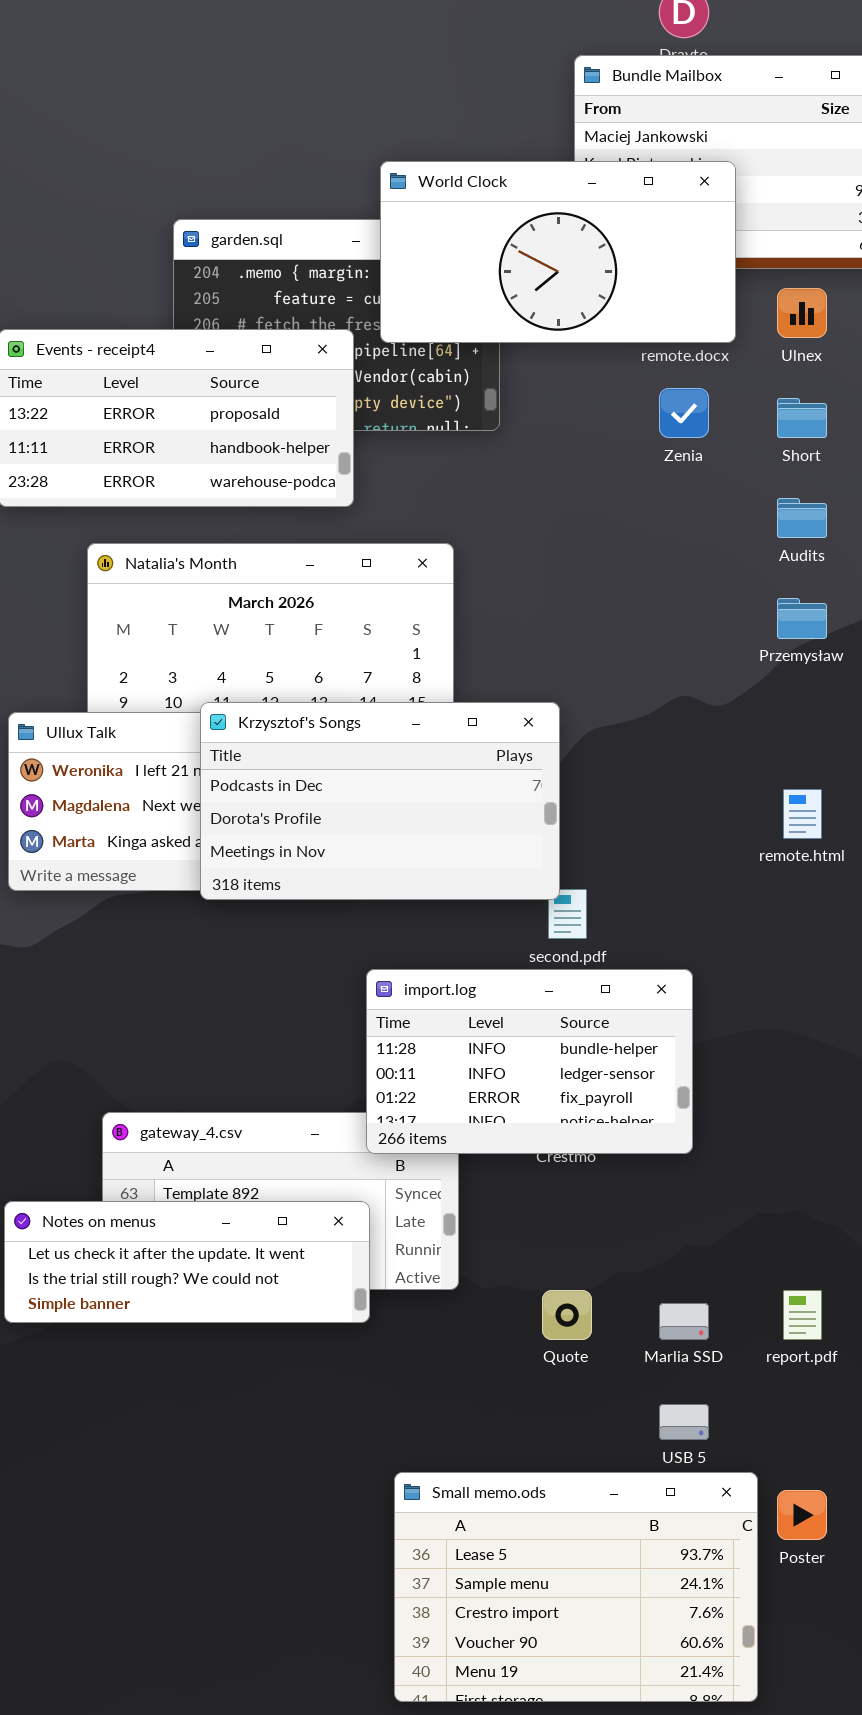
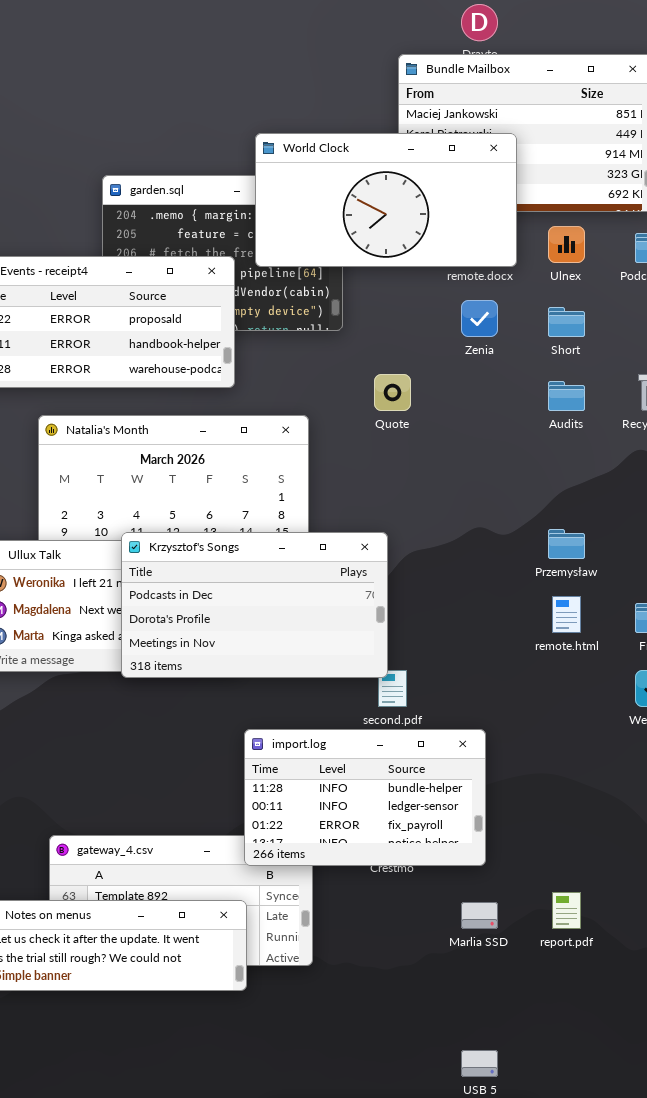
Przemysław: [777,598,827,639] -> [548,529,585,559], moved
Quote: [542,1290,592,1340] -> [374,374,411,411], moved
report.pdf: [783,1290,822,1340] -> [552,892,581,929], moved
Marlia SSD: [659,1303,709,1340] -> [461,902,498,929], moved

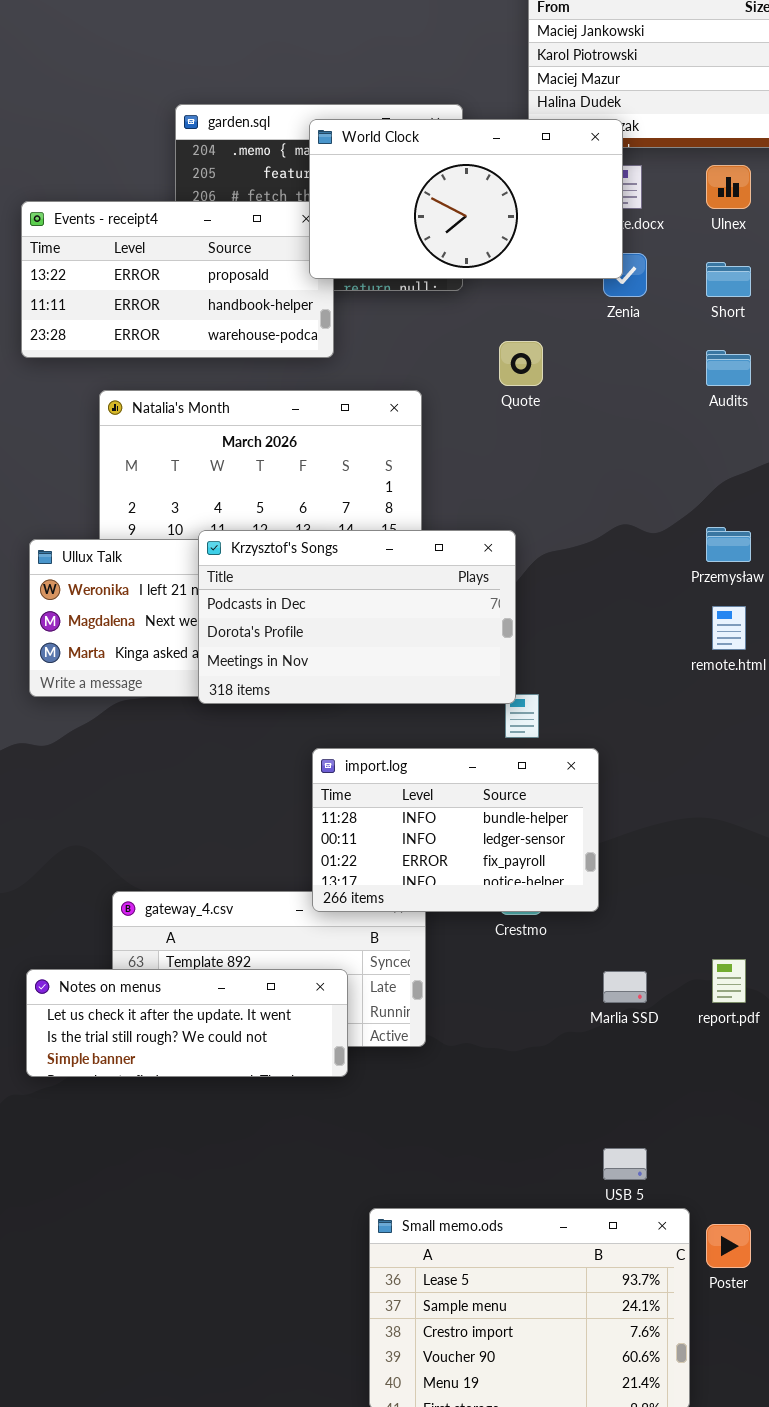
World Clock: [255,133,517,267] -> [309,119,623,279], moved
import.log: [244,729,486,866] -> [312,748,599,912], moved

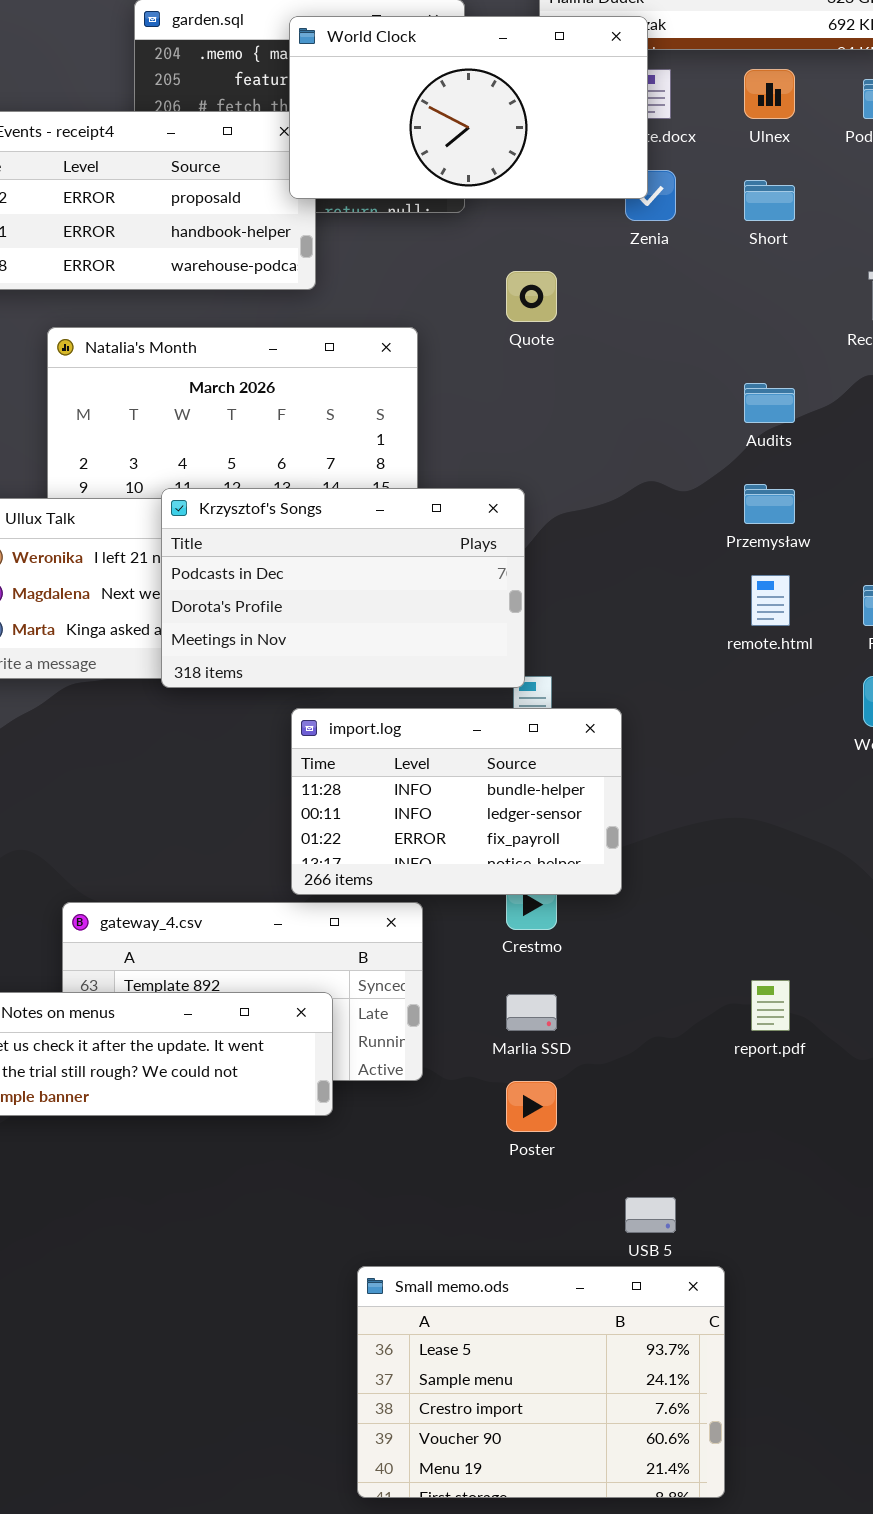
Audits: [706,350,751,386] -> [744,383,795,423], moved
import.log: [312,748,599,912] -> [291,708,622,895], moved
Marlia SSD: [603,971,647,1003] -> [506,994,557,1031], moved
Poster: [706,1224,751,1268] -> [506,1081,557,1132], moved

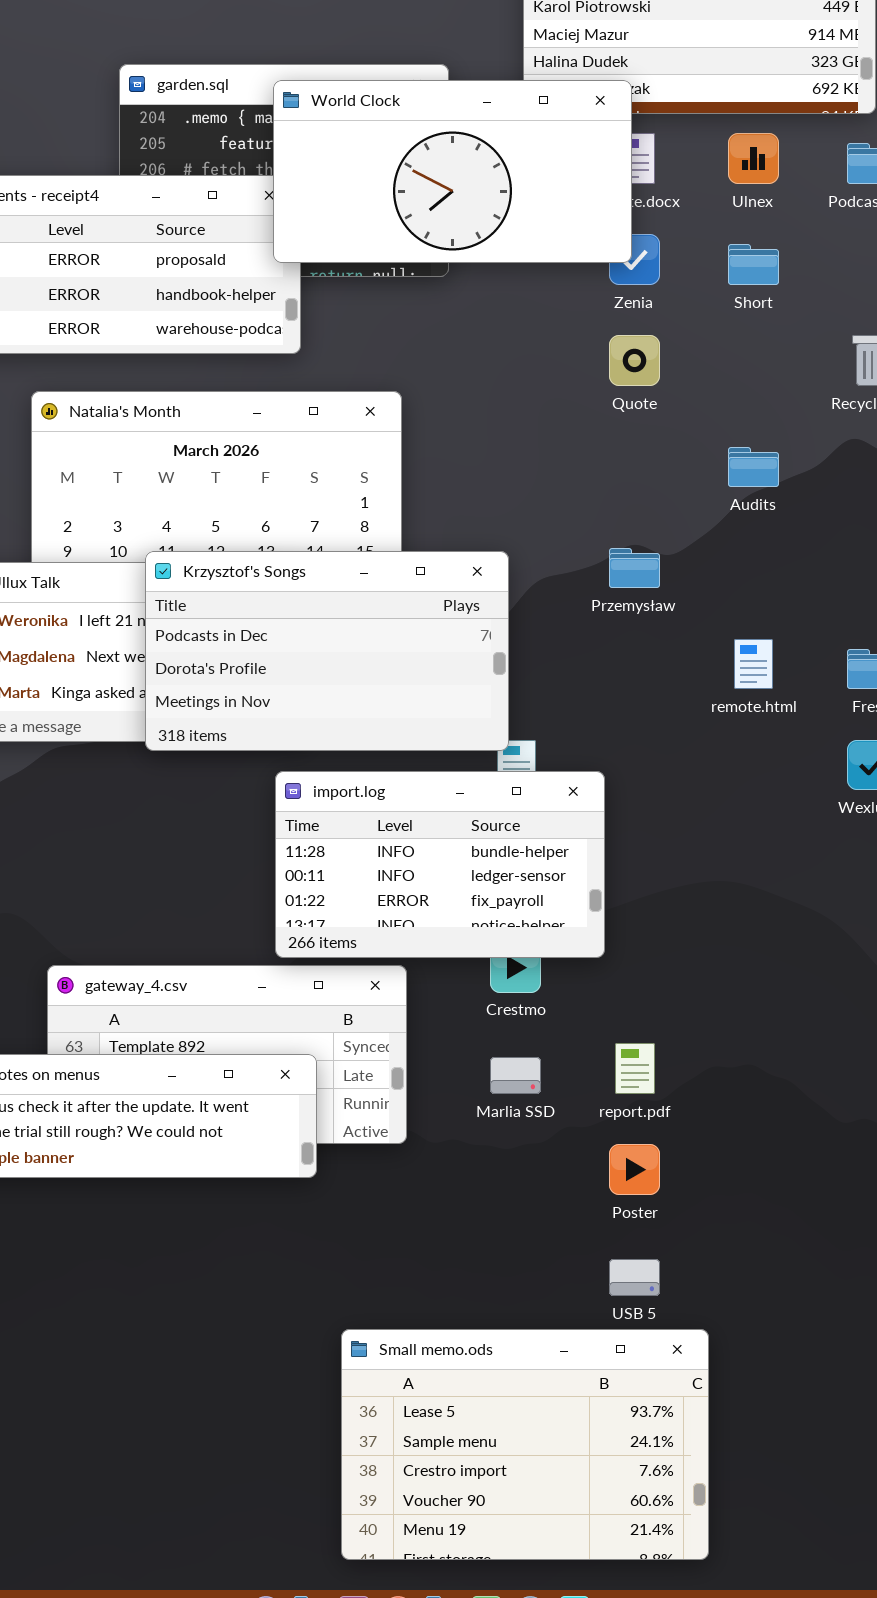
Quote: [506,271,557,322] -> [609,335,660,386], moved
Przemysław: [744,484,795,524] -> [609,548,660,588], moved
report.pdf: [751,980,790,1031] -> [615,1043,655,1094], moved
Poster: [506,1081,557,1132] -> [609,1144,660,1195], moved

